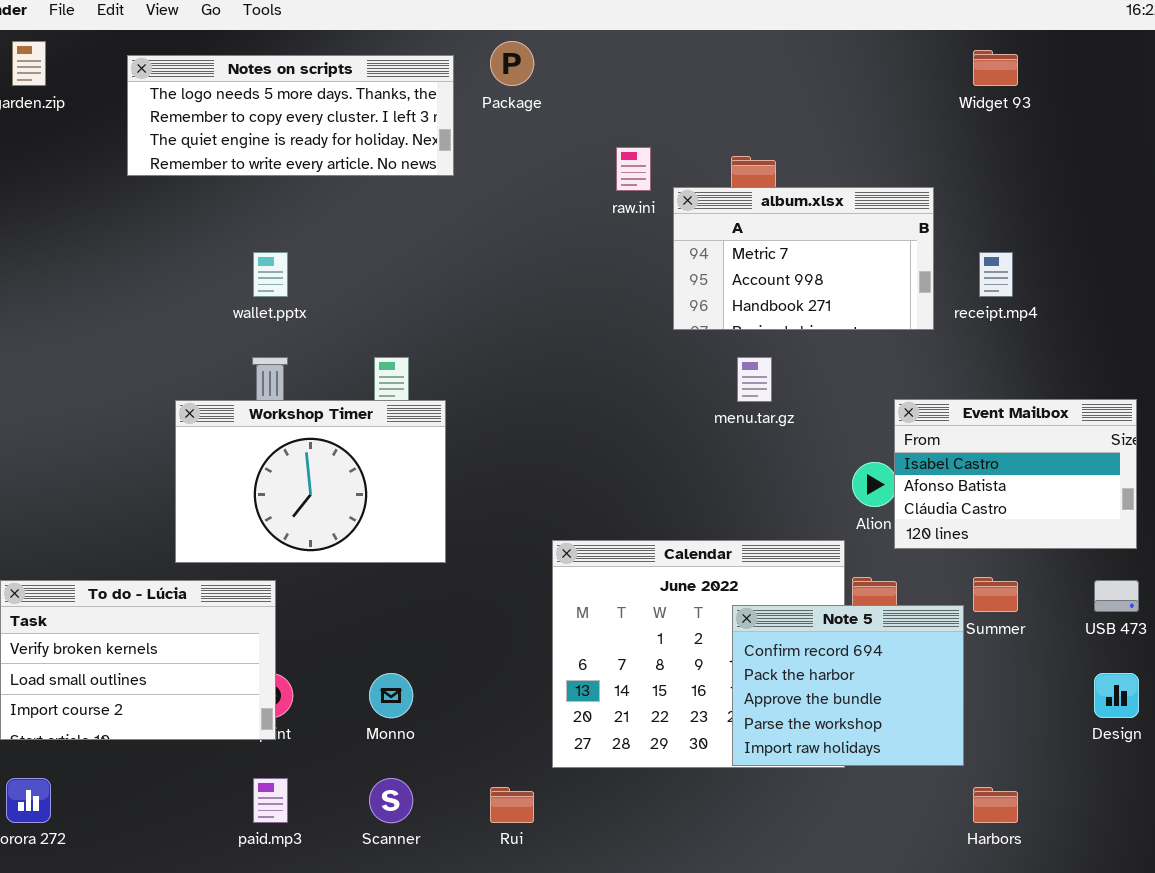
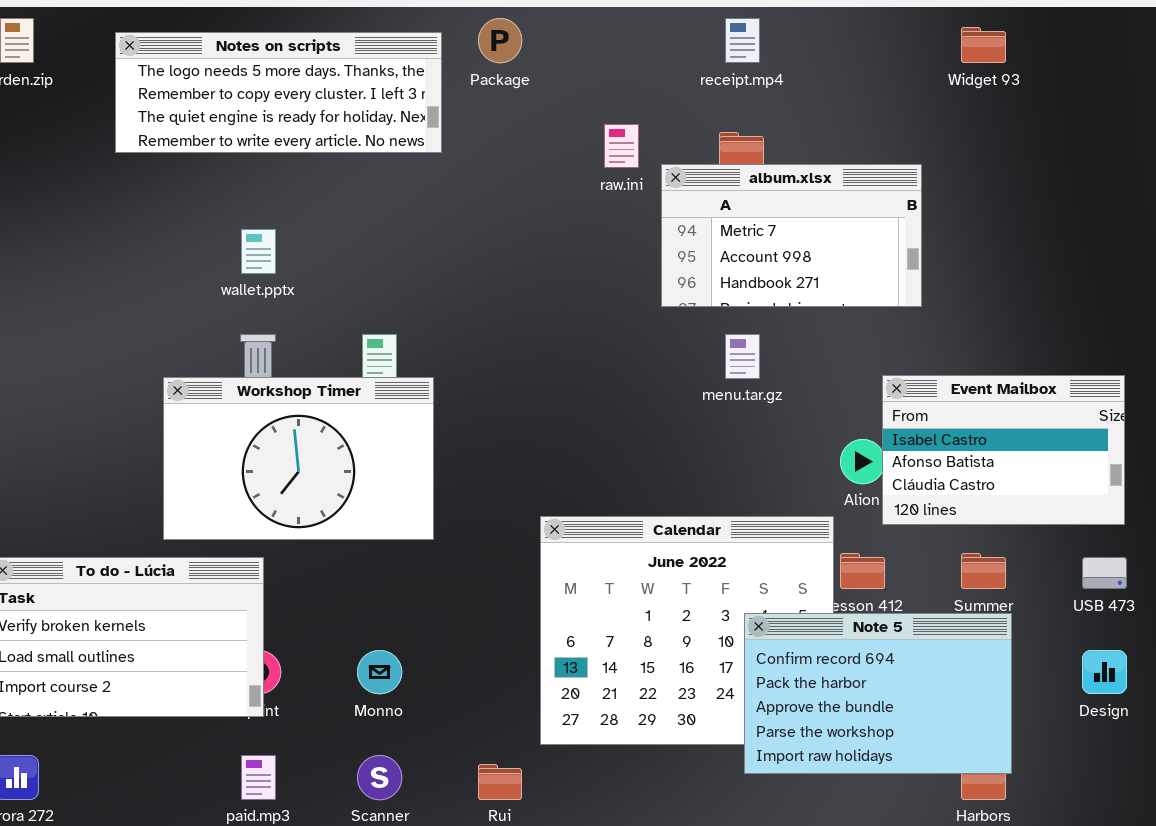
receipt.mp4: [979,252,1013,297] -> [725,18,760,63], moved
Note 5: [732,605,964,766] -> [744,613,1012,774], moved, resized

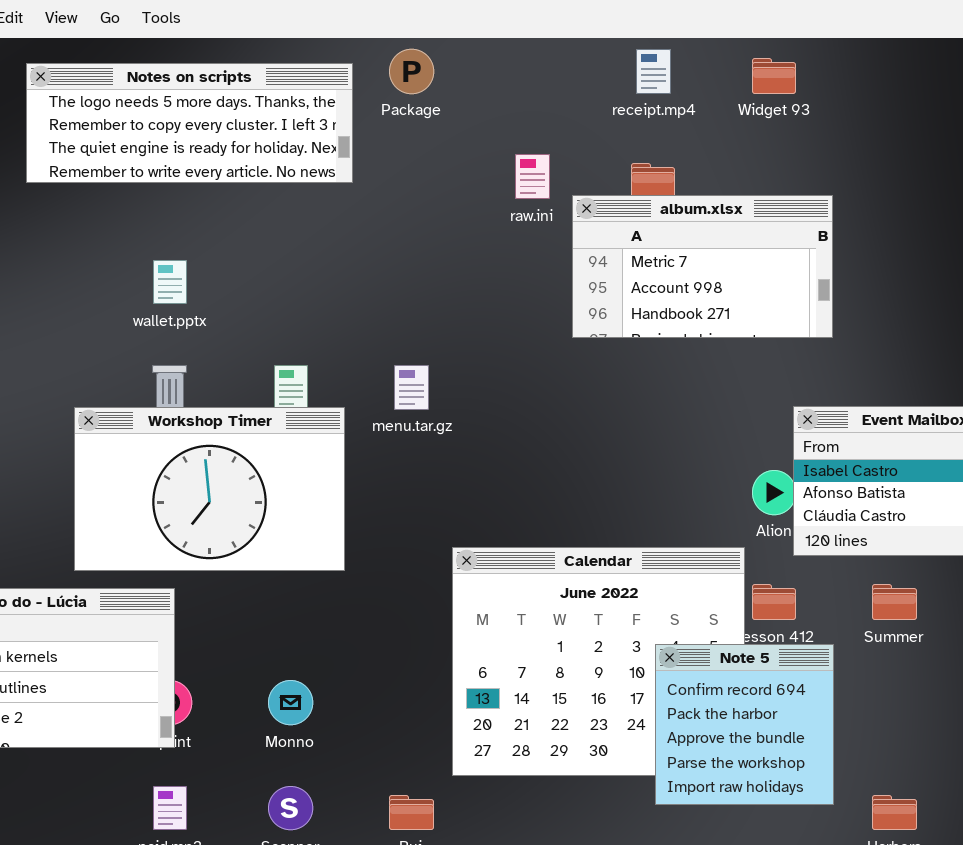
Widget 93: [961,27,1006,63] -> [752,58,796,94], moved
menu.tar.gz: [725,334,760,379] -> [394,365,429,410], moved
Note 5: [744,613,1012,774] -> [655,644,834,805], resized

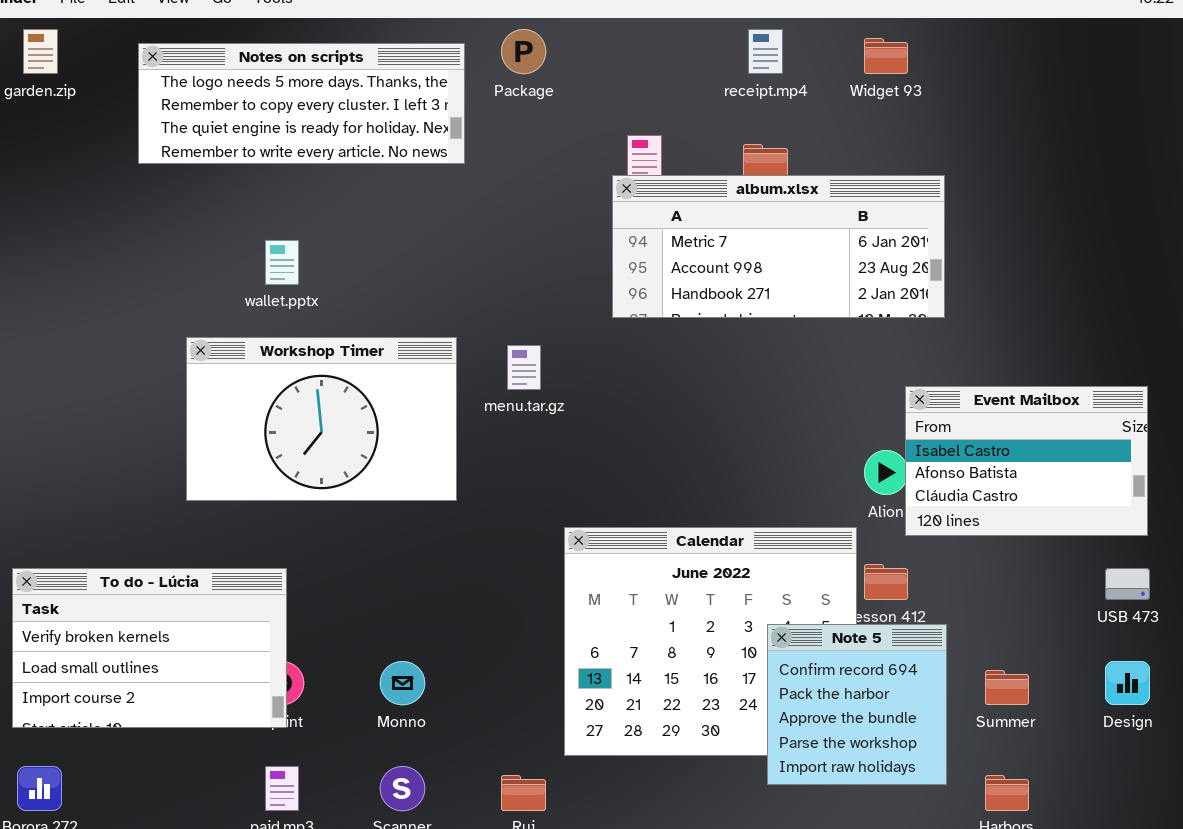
album.xlsx: [572,195,833,338] -> [612,175,945,318], resized
Workshop Timer: [74,407,345,571] -> [186,337,457,501], moved
Summer: [872,584,917,620] -> [985,670,1029,705], moved

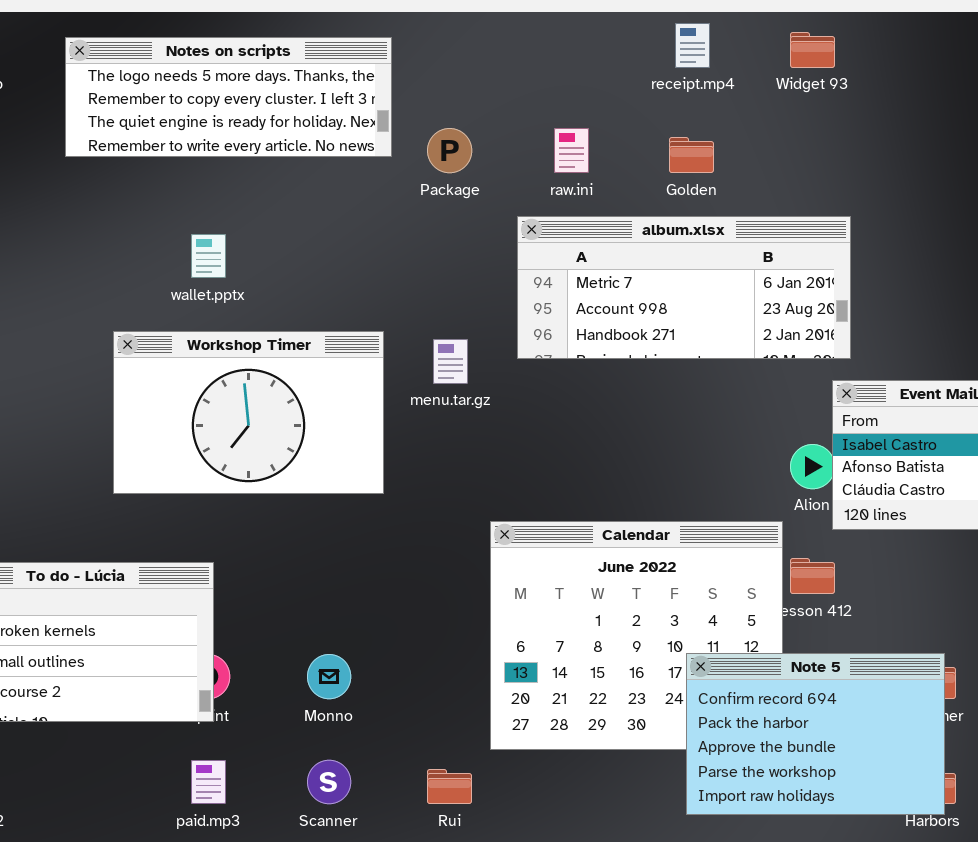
Package: [501,29,546,74] -> [427,128,472,173], moved
album.xlsx: [612,175,945,318] -> [517,216,851,359], moved
Note 5: [767,624,947,785] -> [686,653,945,815], moved, resized

